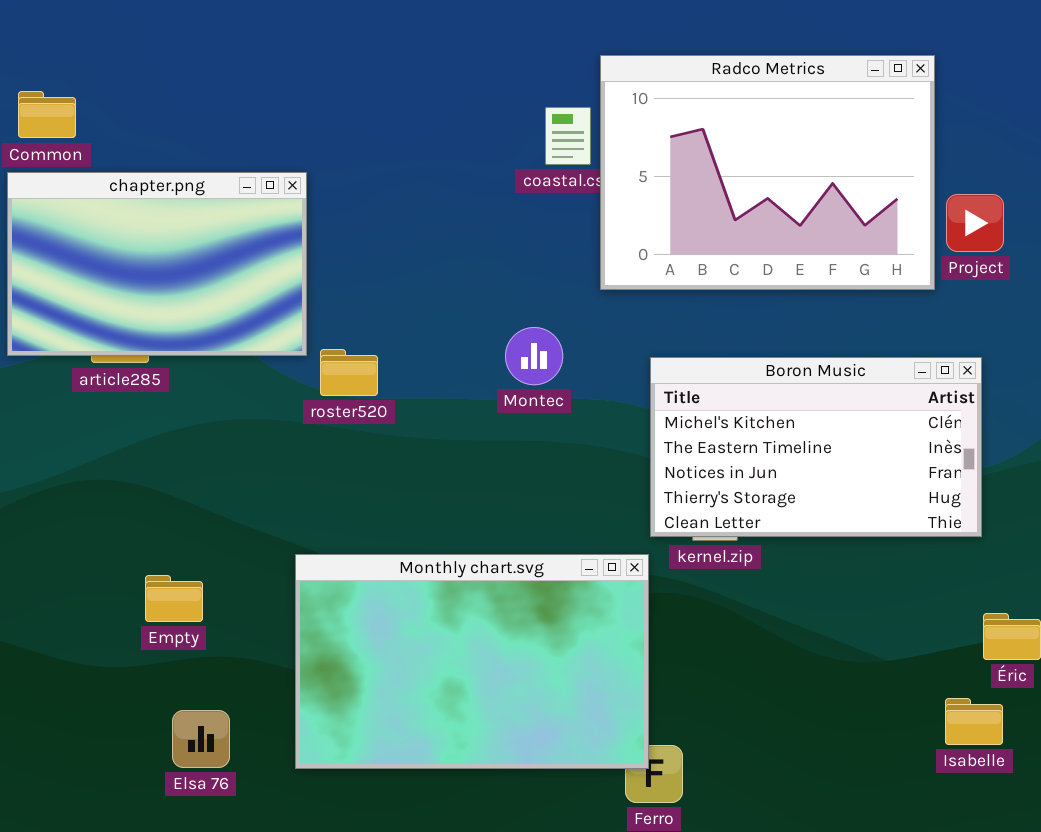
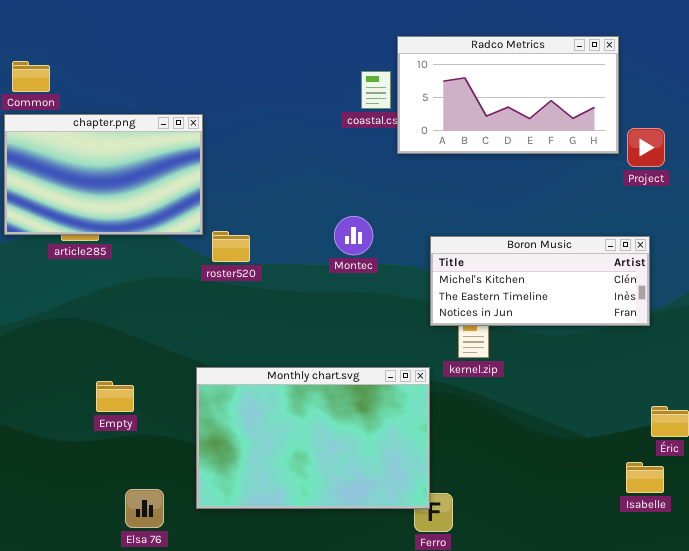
Radco Metrics: [600,55,935,290] -> [397,36,619,154], resized
Boron Music: [650,357,982,537] -> [430,236,650,326], resized
Elsa 76: [172,710,230,768] -> [125,489,164,528], moved

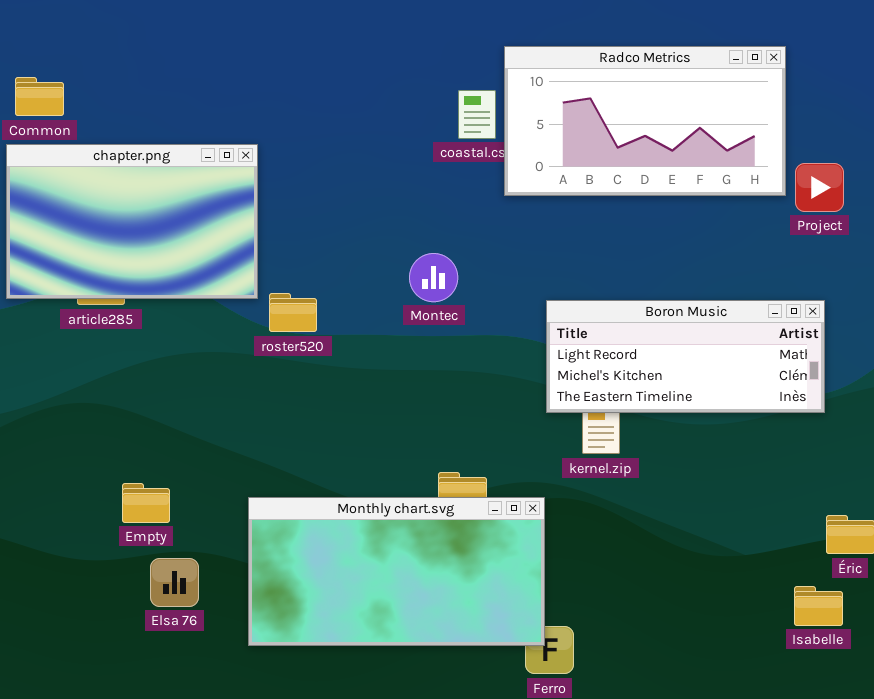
Montec: [334,216,373,255] -> [409,253,458,302], moved
Boron Music: [430,236,650,326] -> [546,300,825,413], scrolled up 1 row
Monthly chart.svg: [196,367,430,509] -> [248,497,545,646], resized
Elsa 76: [125,489,164,528] -> [150,558,199,607], moved

